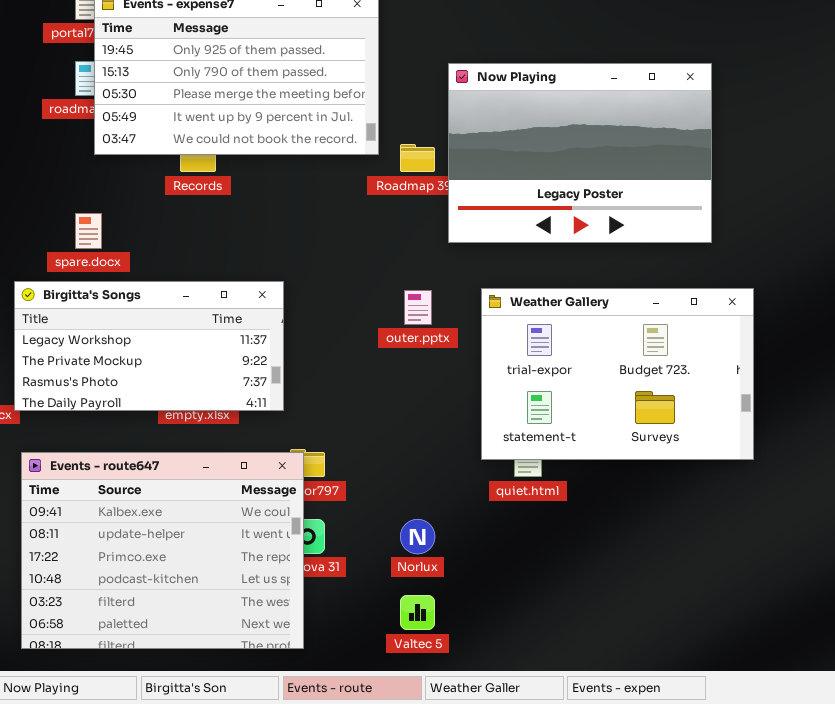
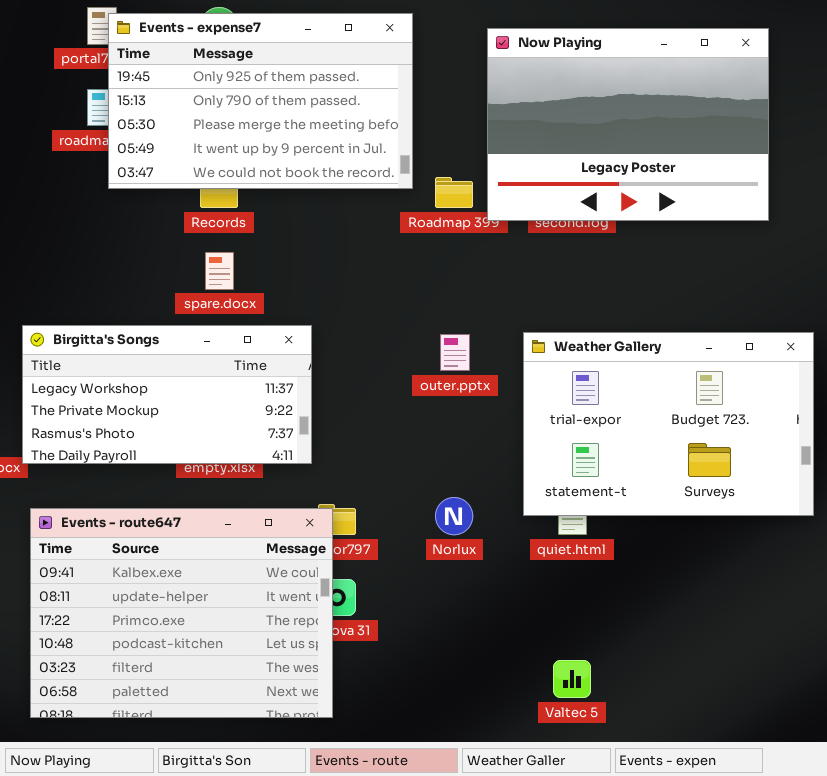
Now Playing: [448,63,712,243] -> [487,28,769,221], moved
spare.docx: [75,213,102,249] -> [205,252,234,290], moved
Norlux: [400,519,435,554] -> [435,497,473,535], moved
Valtec 5: [400,595,435,630] -> [553,660,591,698], moved

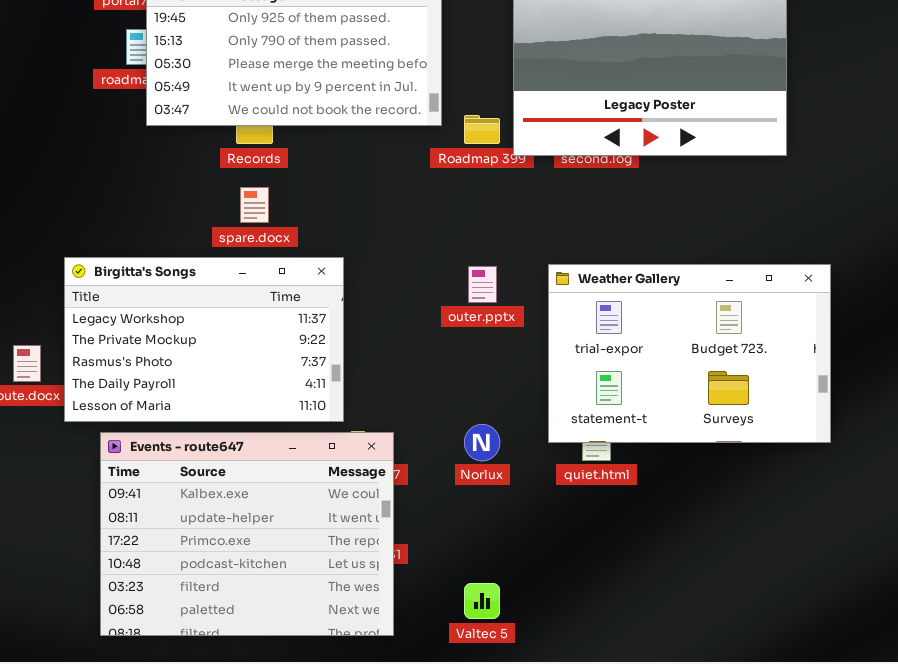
Birgitta's Songs: [22,325,312,464] -> [64,257,344,422], resized
Events - route647: [30,508,333,718] -> [100,432,394,636], moved
Valtec 5: [553,660,591,698] -> [464,583,500,619], moved

